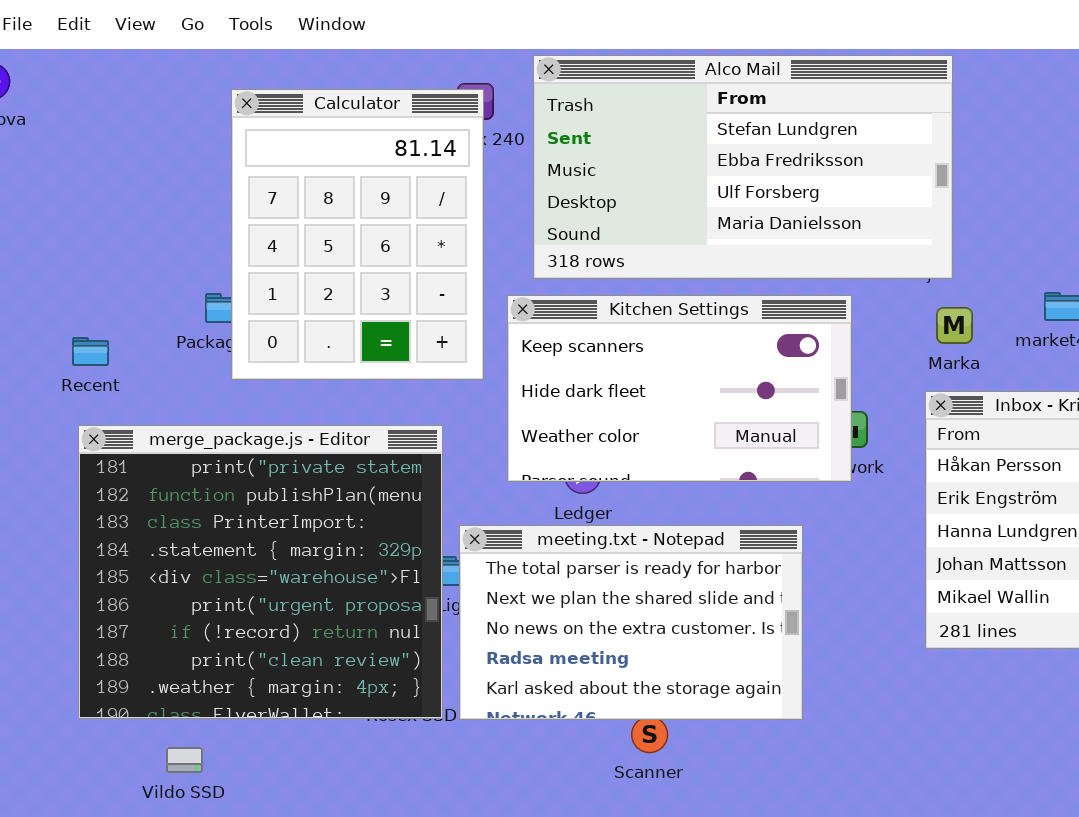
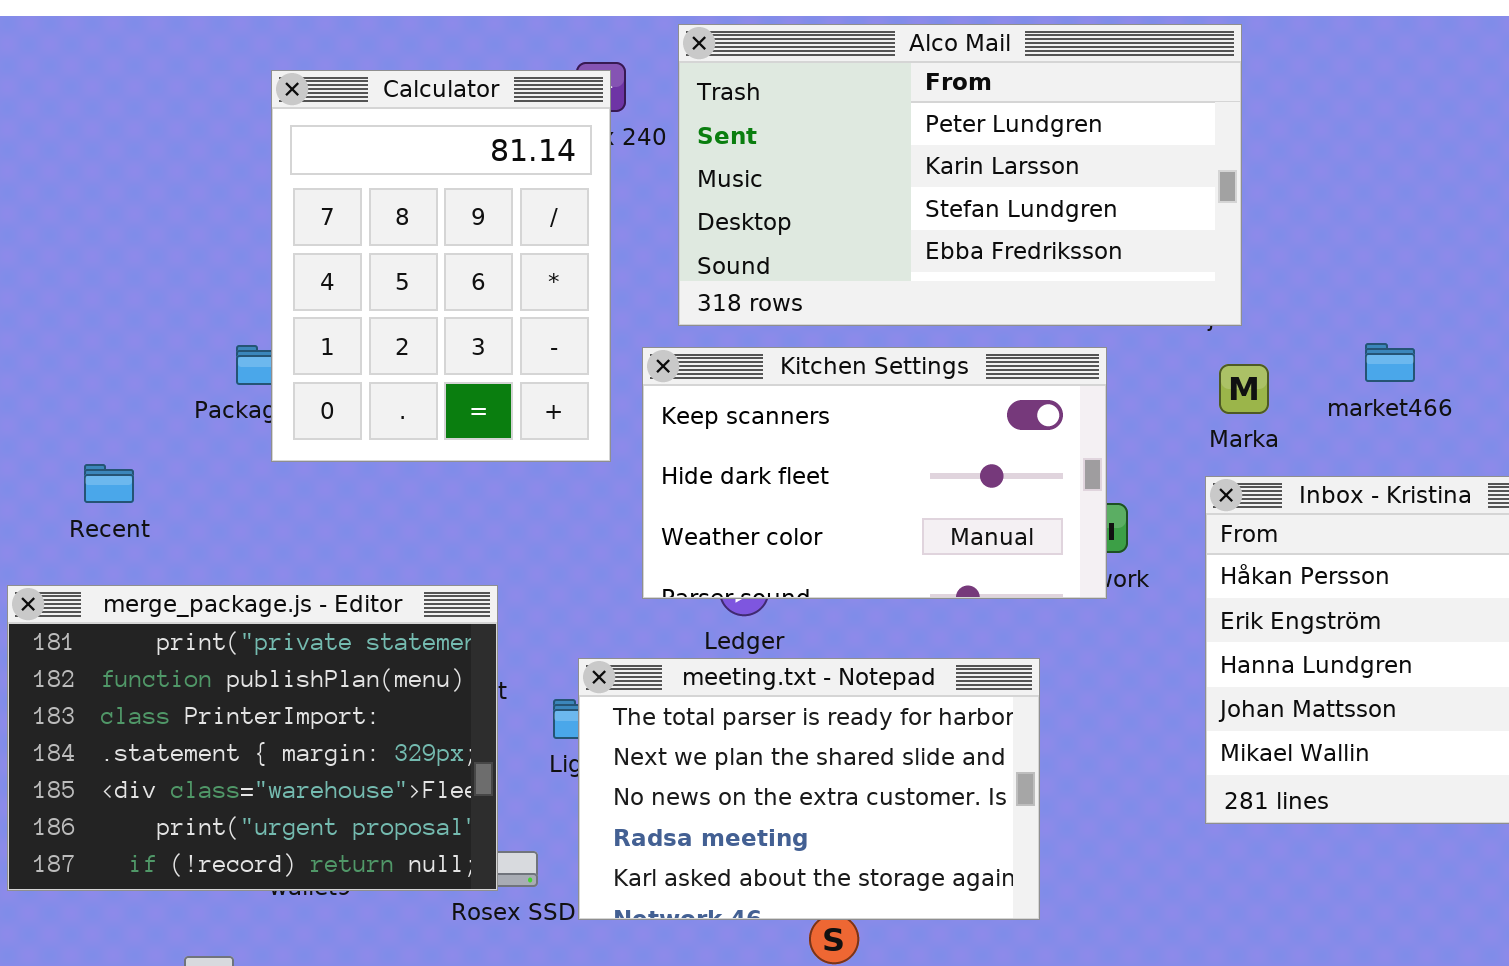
Alco Mail: [533,55,953,279] -> [678,24,1242,326], scrolled up 2 rows
Recent: [72,337,109,366] -> [84,464,134,503], moved
merge_package.js - Editor: [78,425,443,719] -> [7,585,498,891], moved, resized

